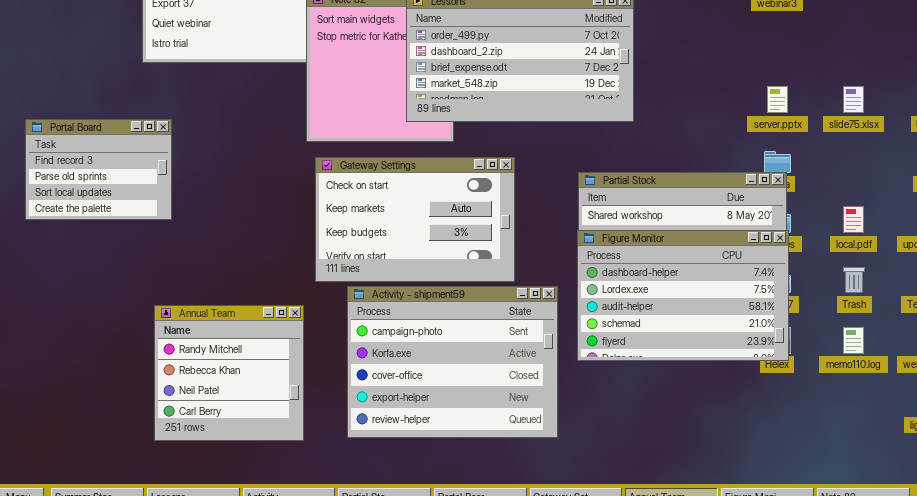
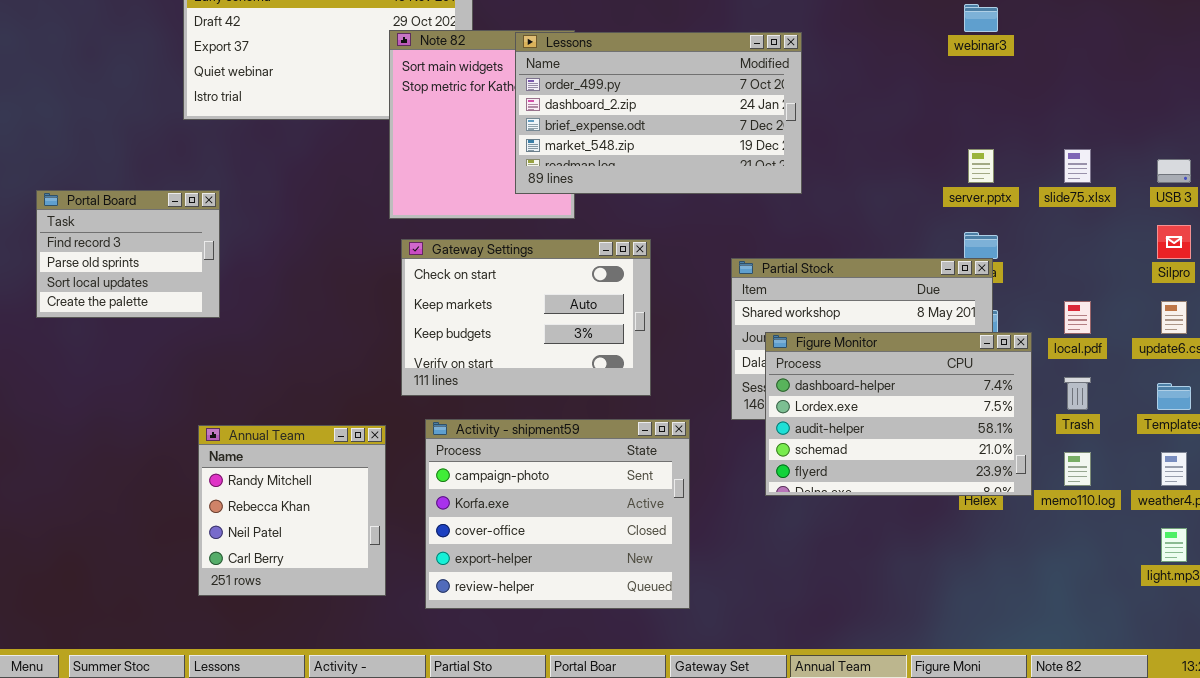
Figure Monitor: [577,230,789,361] -> [765,332,1032,496], moved
Activity - shipment59: [347,286,558,438] -> [425,419,690,609], moved

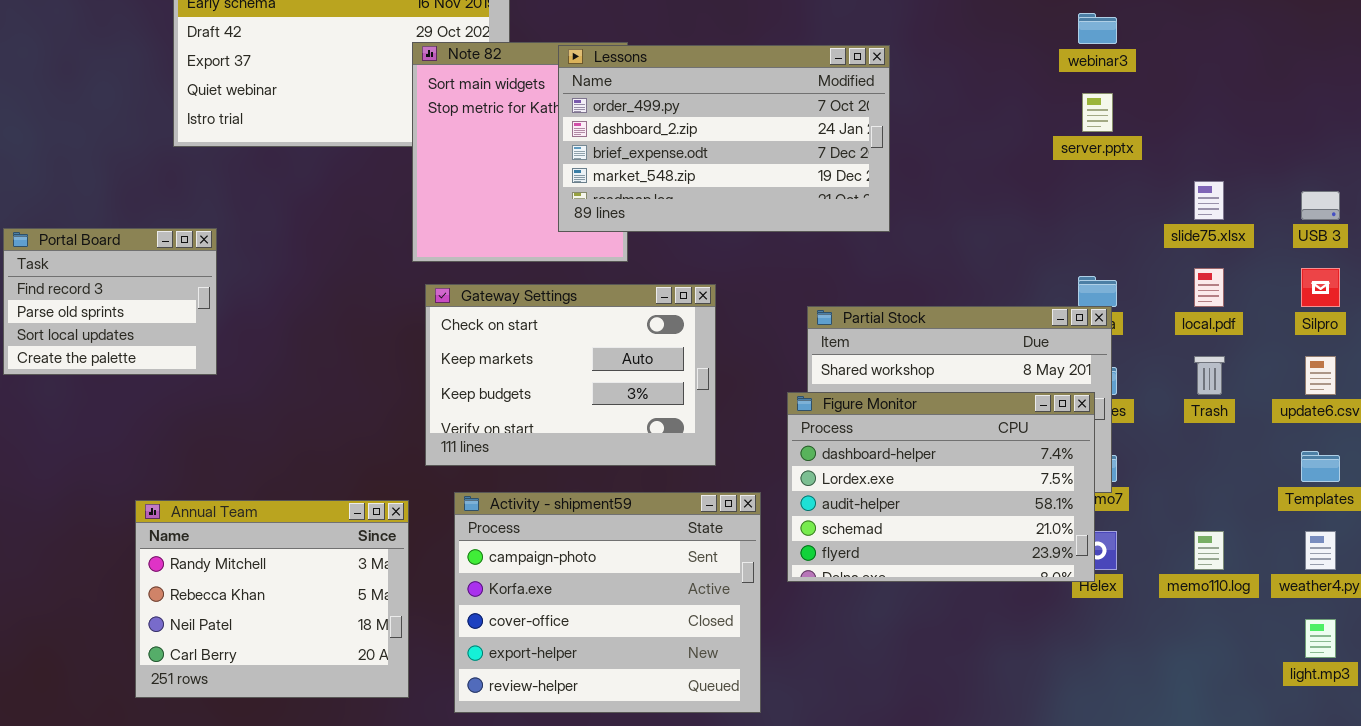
server.pptx: [968,149,994,183] -> [1082,93,1113,132], moved
local.pdf: [1064,301,1091,334] -> [1194,268,1224,307], moved
Figure Monitor: [765,332,1032,496] -> [787,392,1095,582], moved
Trash: [1064,377,1091,410] -> [1194,356,1225,395], moved
Annual Team: [198,425,386,596] -> [135,500,409,698], resized

